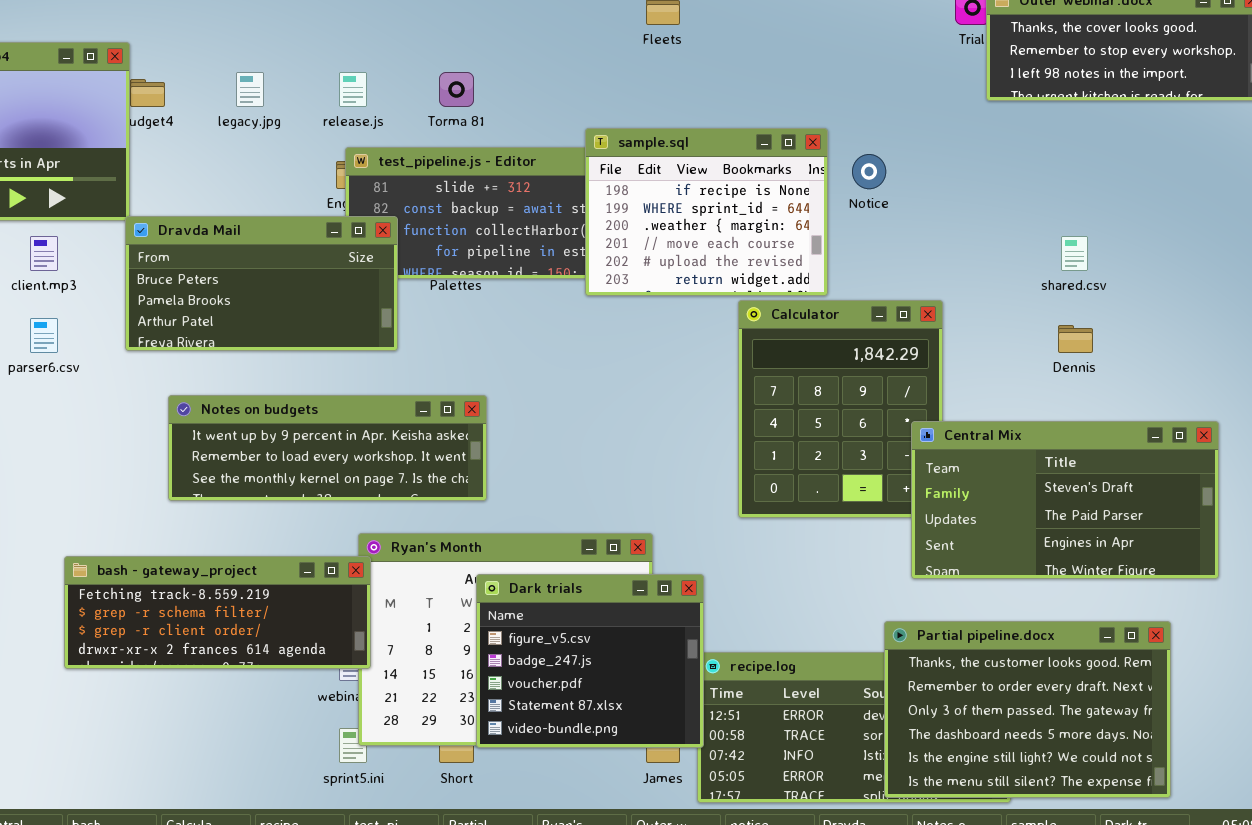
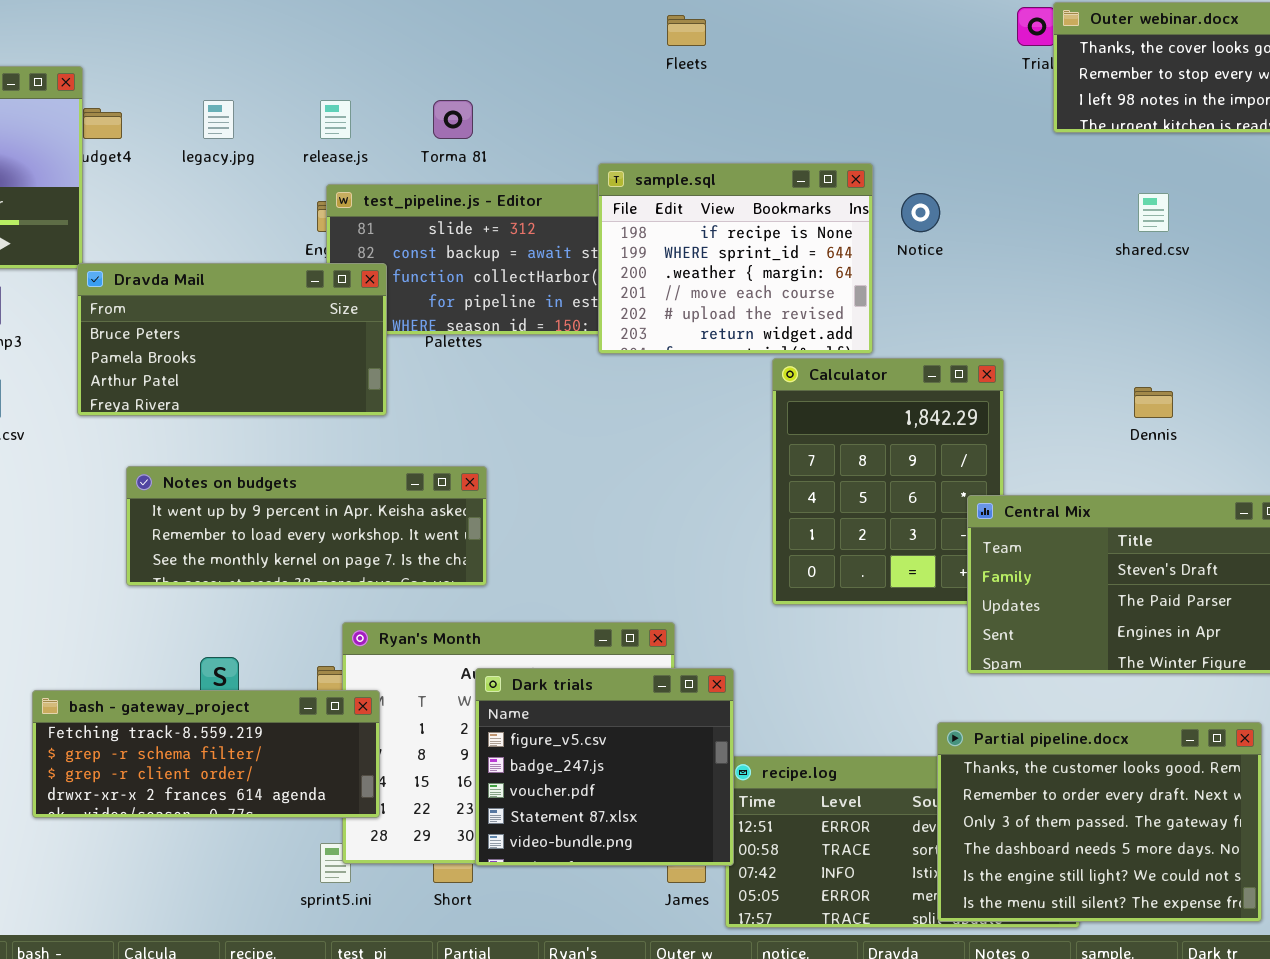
shared.csv: [1061,236,1088,271] -> [1138,193,1169,232], moved
bash - gateway_project: [64,556,371,669] -> [32,690,380,818], moved

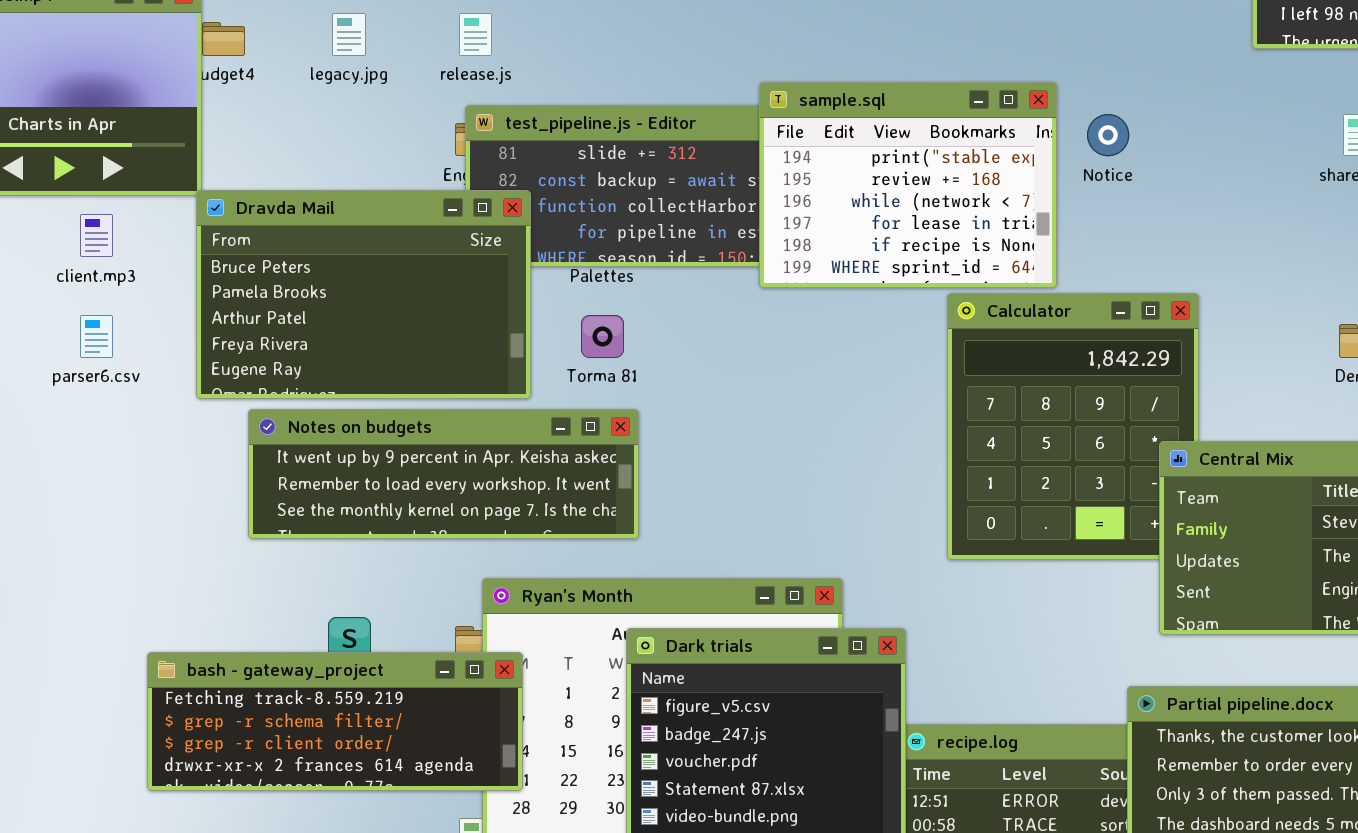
Torma 81: [433,100,473,139] -> [581,315,624,358], moved
sample.sql: [598,163,873,354] -> [759,82,1057,288], scrolled up 4 rows
Dravda Mail: [77,263,387,416] -> [196,190,531,399], resized

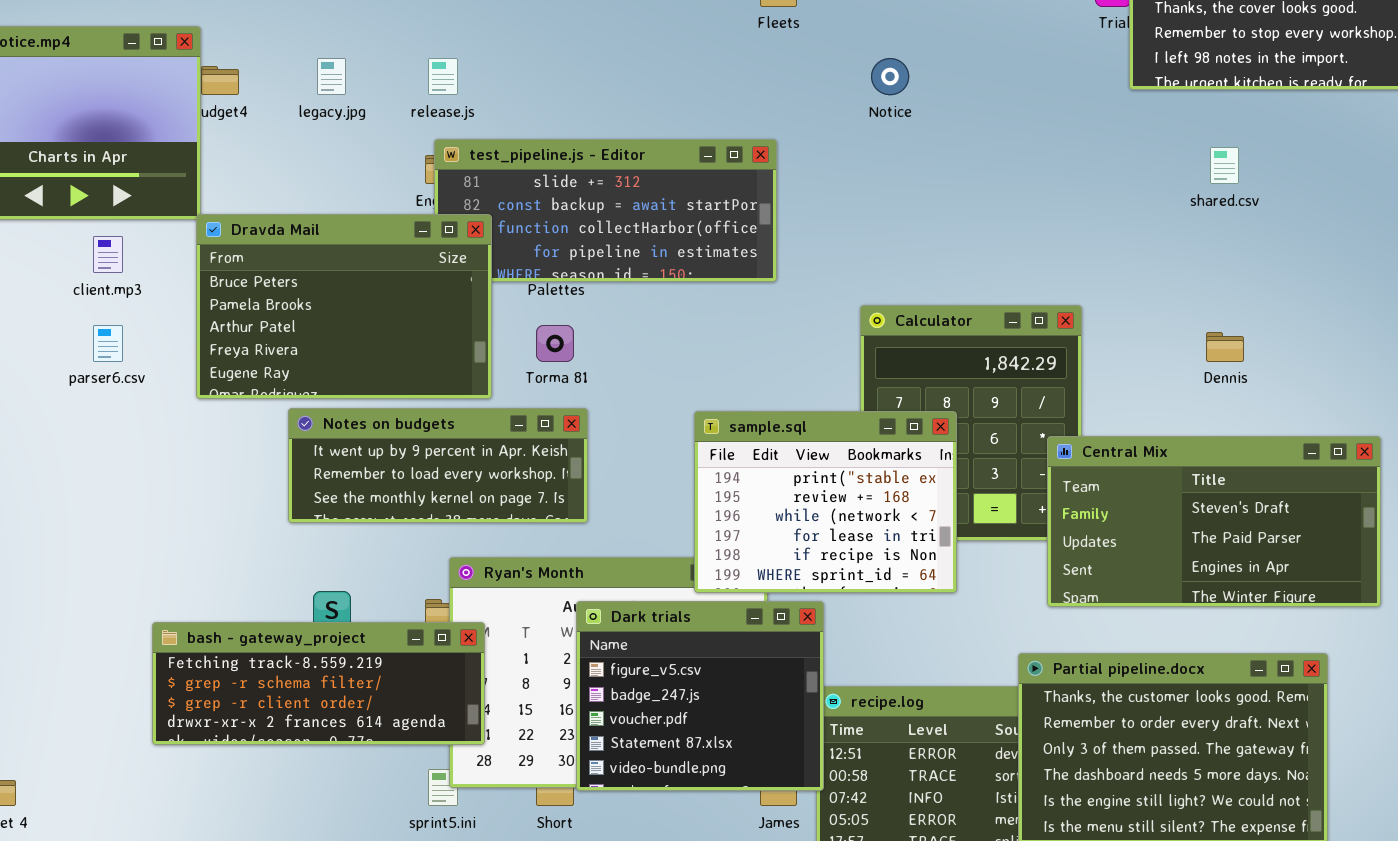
sample.sql: [759,82,1057,288] -> [694,411,957,593], moved
Notice: [1087,114,1129,156] -> [871,58,909,95], moved
Notes on budgets: [248,409,639,539] -> [288,408,588,523], resized

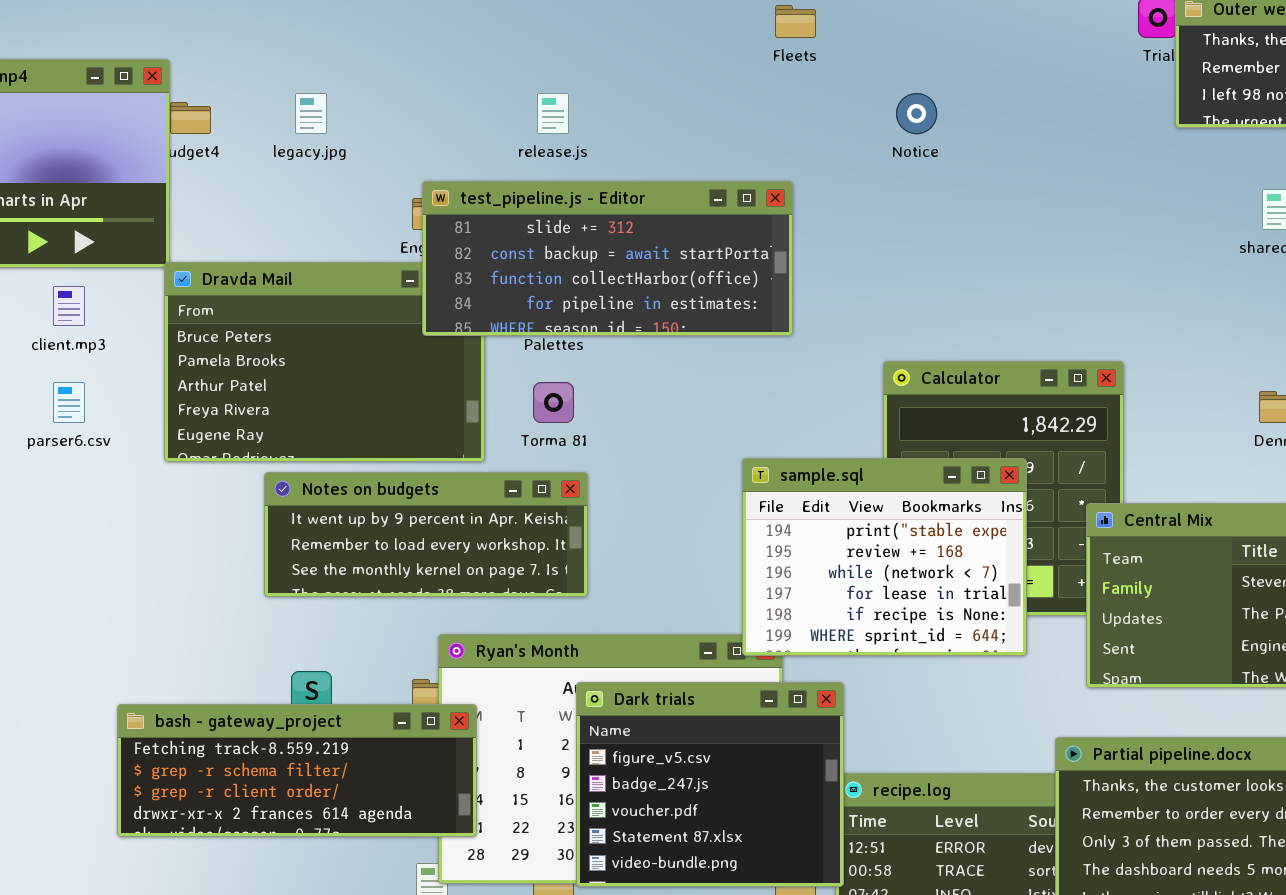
release.js: [428,58,458,95] -> [537,93,569,134], moved
test_pipeline.js - Editor: [434,139,777,282] -> [422,181,793,336], raised
sample.sql: [694,411,957,593] -> [742,458,1027,656], moved

